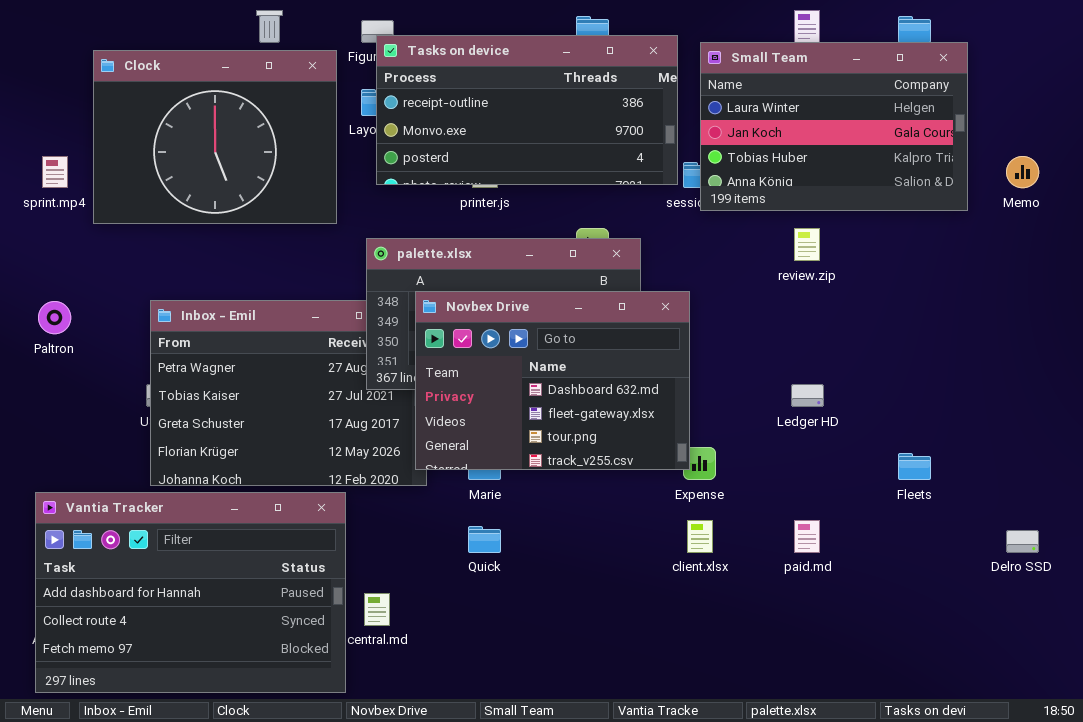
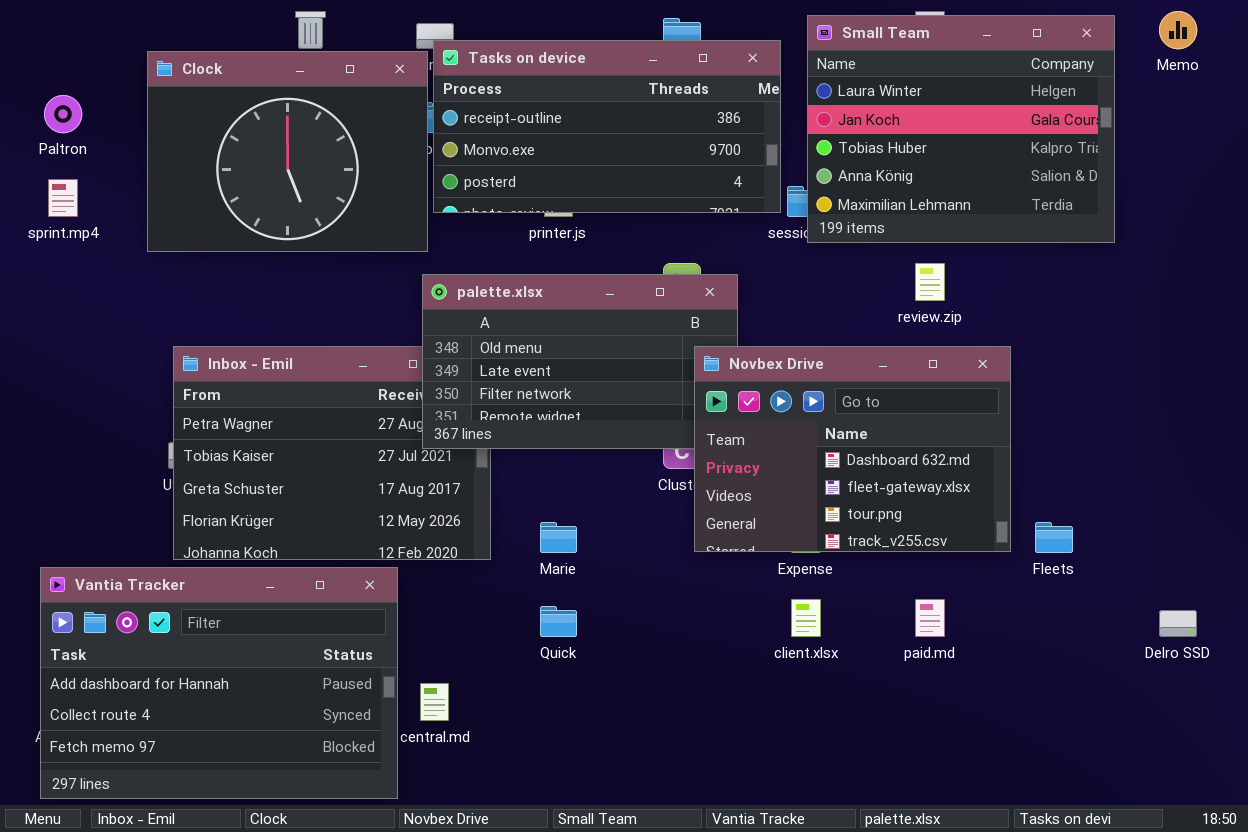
Small Team: [700,42,968,211] -> [807,15,1115,243], resized
Clock: [93,50,337,224] -> [147,51,428,252], moved
Memo: [1006,156,1039,188] -> [1159,11,1197,49], moved
Novbex Drive: [415,291,690,470] -> [694,346,1011,552], moved
Paltron: [38,301,71,334] -> [44,95,82,133], moved

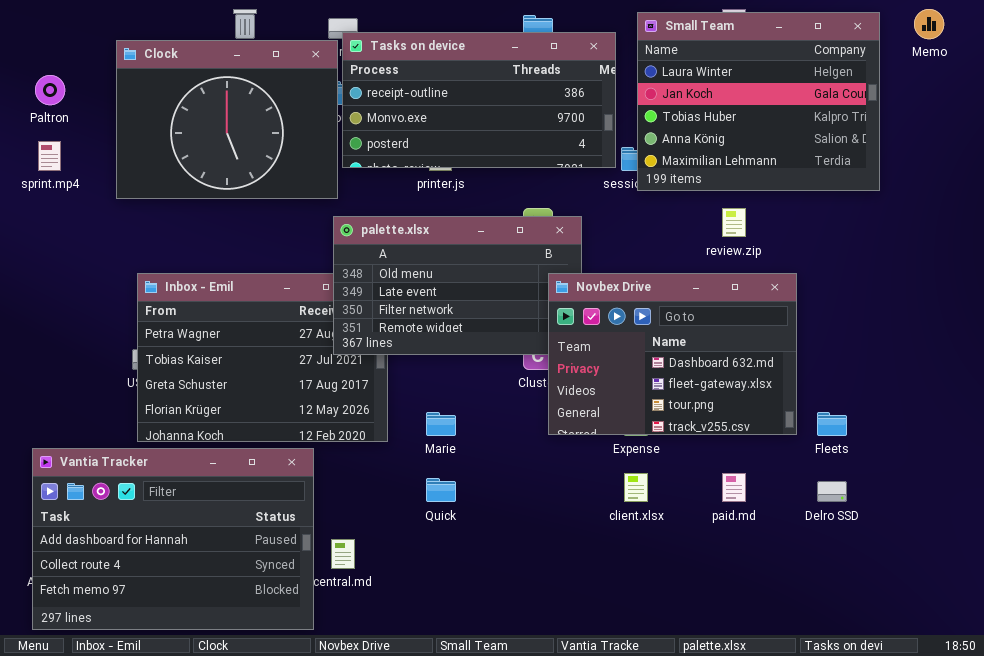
Delro SSD: [1159,610,1197,637] -> [817,481,847,502], moved

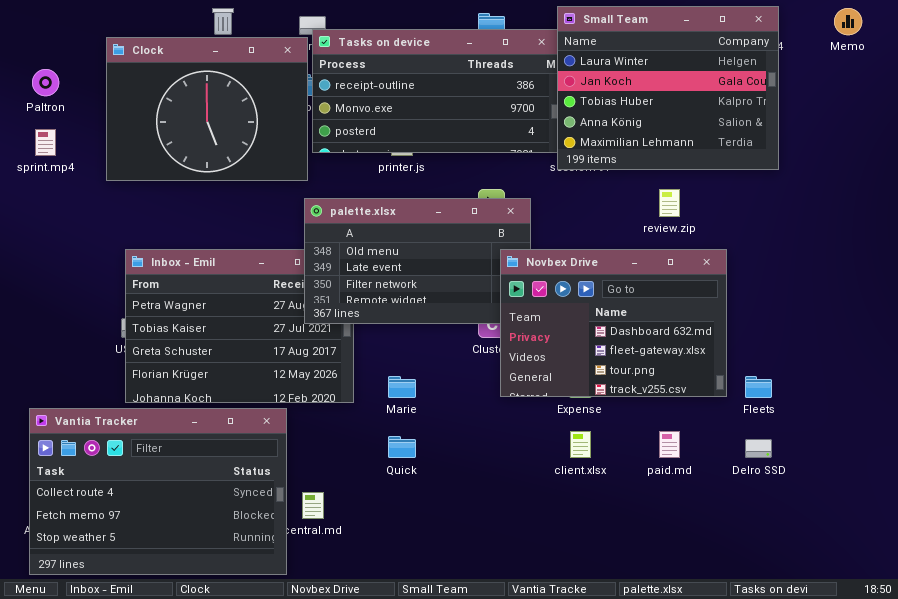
Small Team: [637,12,880,191] -> [557,6,779,170], moved
Vantia Tracker: [32,448,314,630] -> [29,408,287,575], scrolled down 1 row

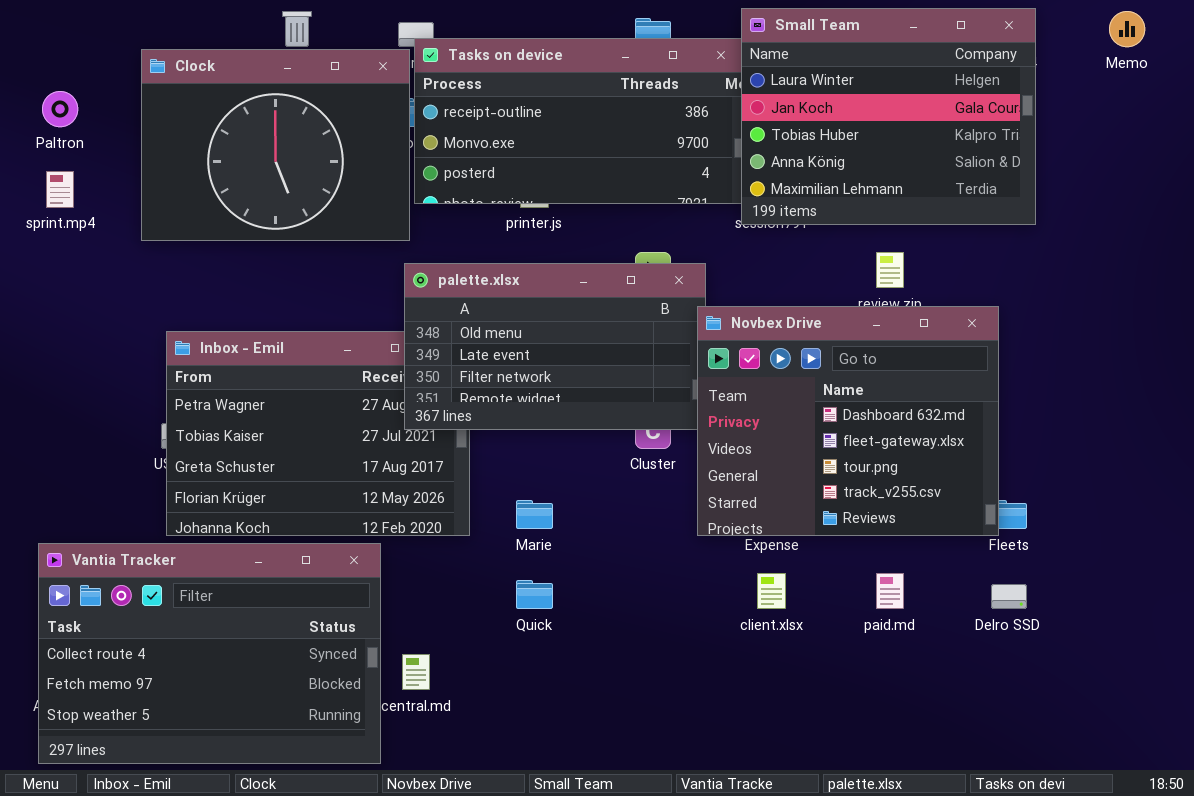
Novbex Drive: [500,249,727,397] -> [697,306,999,536], moved, resized

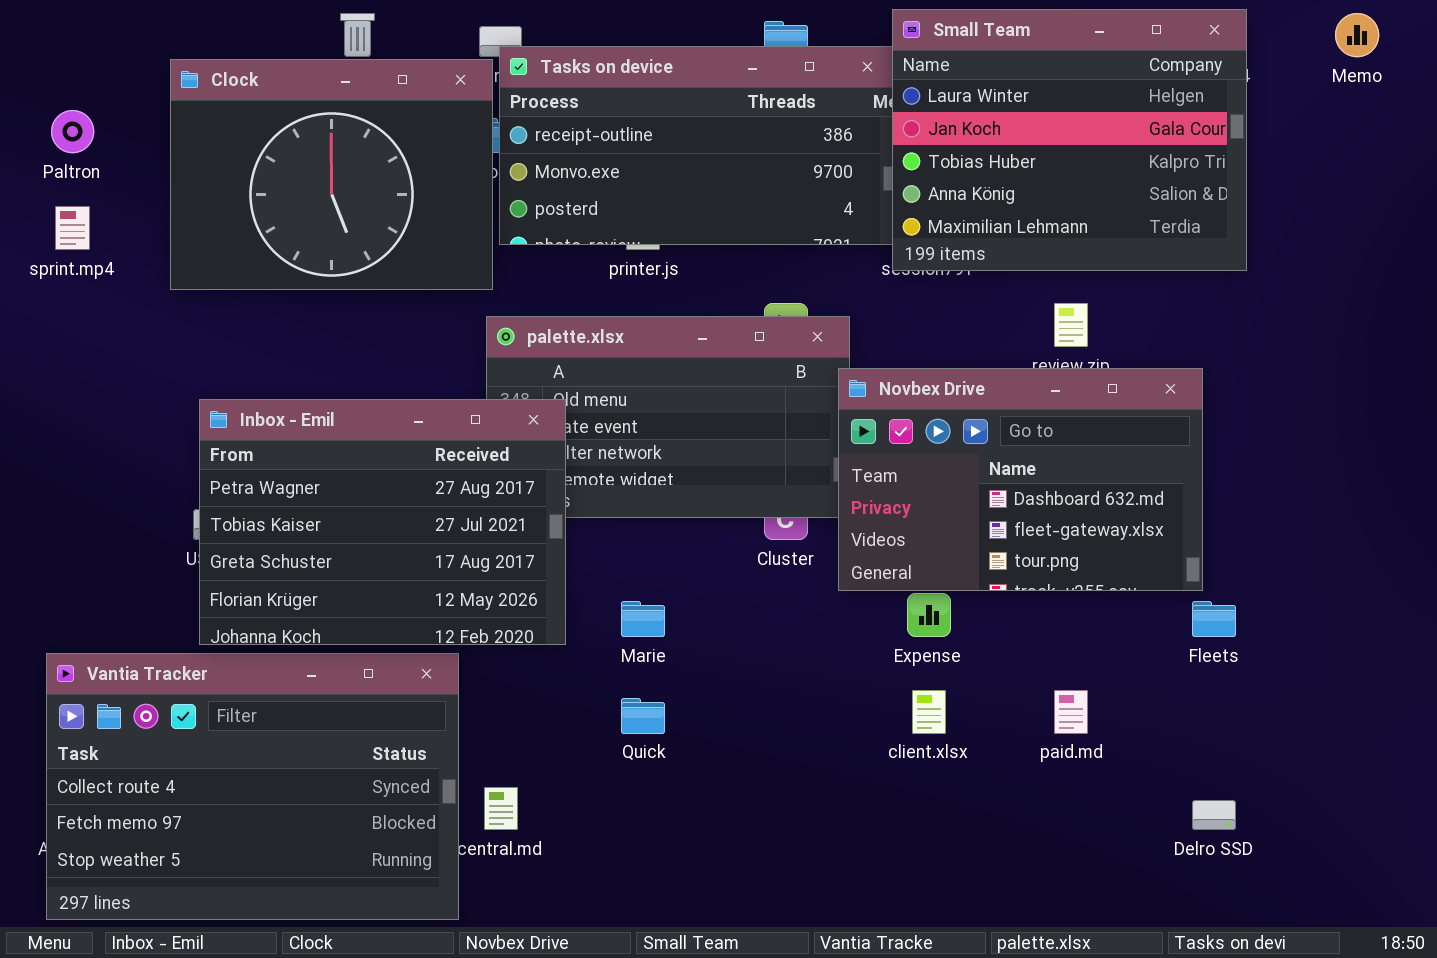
Novbex Drive: [697,306,999,536] -> [838,368,1203,591], resized
Inbox - Emil: [166,331,470,536] -> [199,399,566,645], raised
Delro SSD: [991,584,1027,609] -> [1192,800,1236,830], moved

